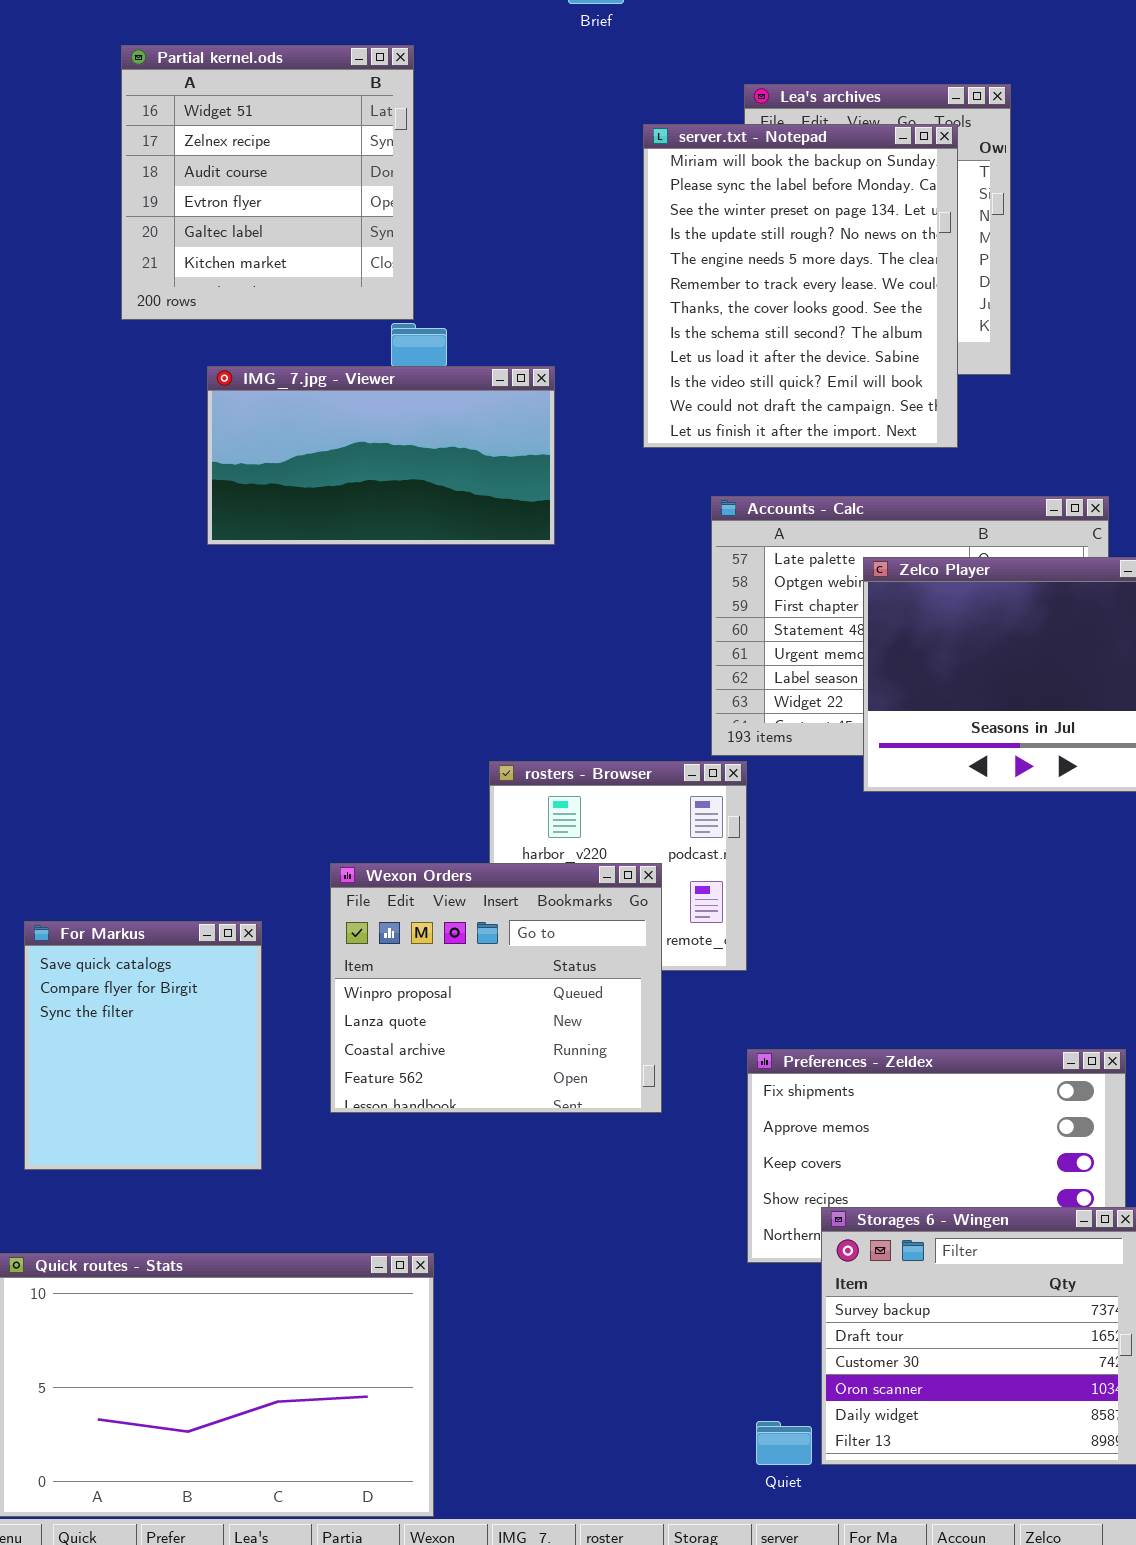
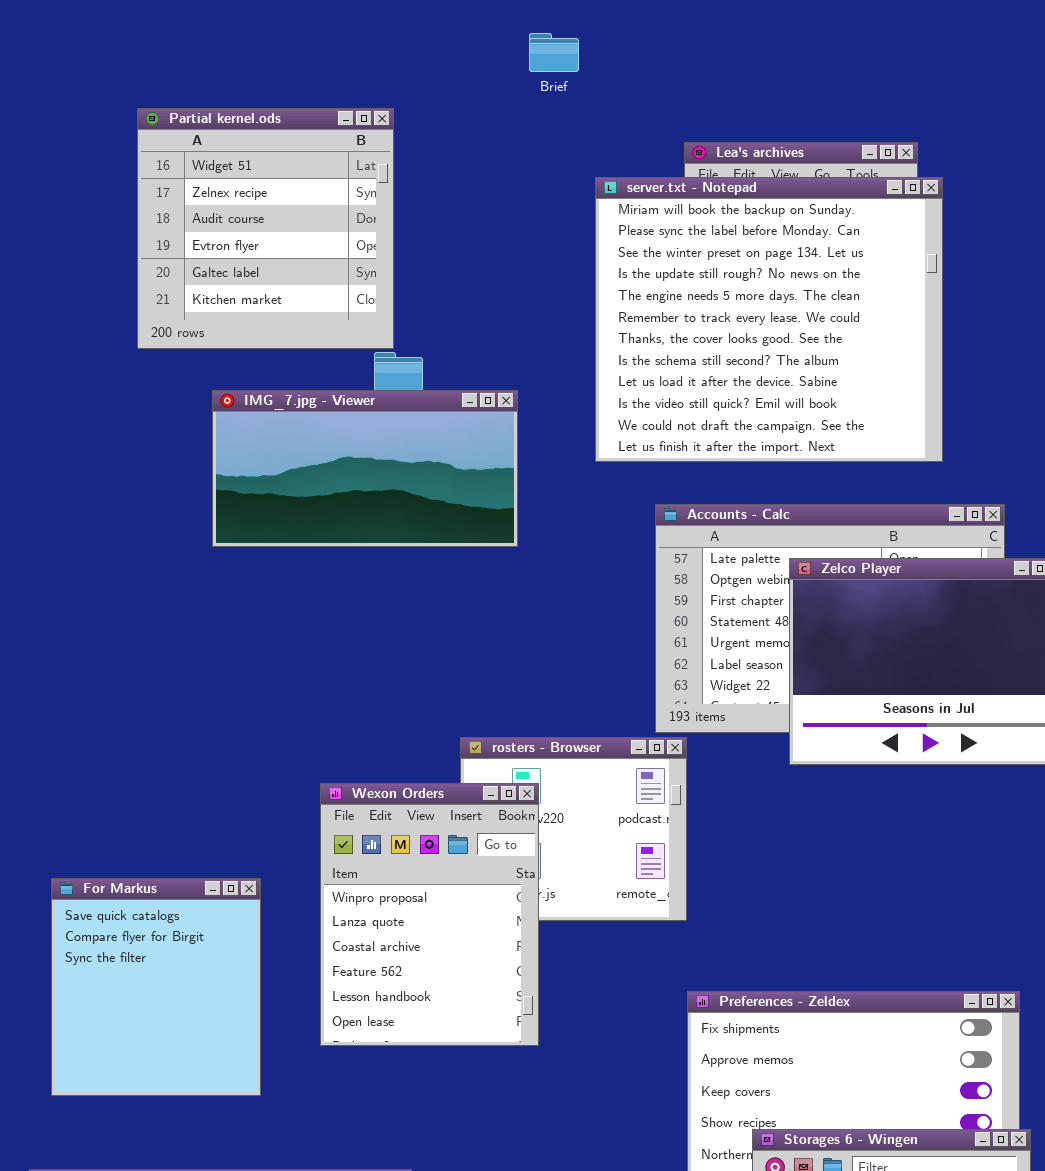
server.txt - Notepad: [643,124,958,448] -> [595,177,943,462], resized
Wexon Orders: [330,863,662,1113] -> [320,783,539,1046], resized

